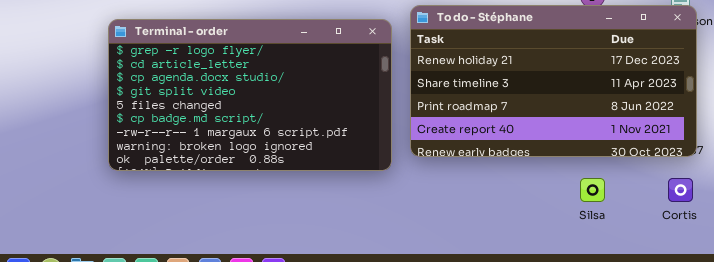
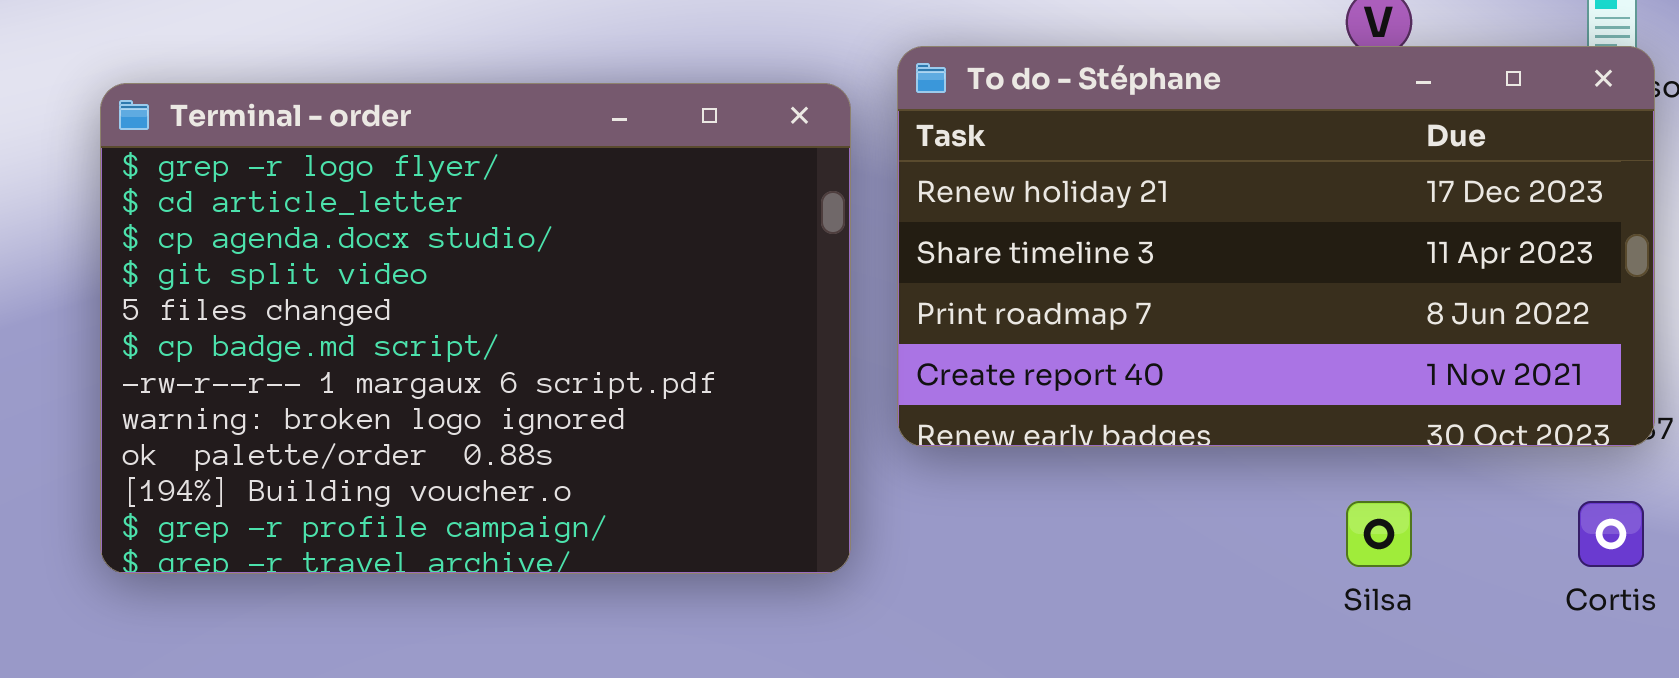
Terminal - order: [108,19,392,171] -> [100,83,851,574], resized

